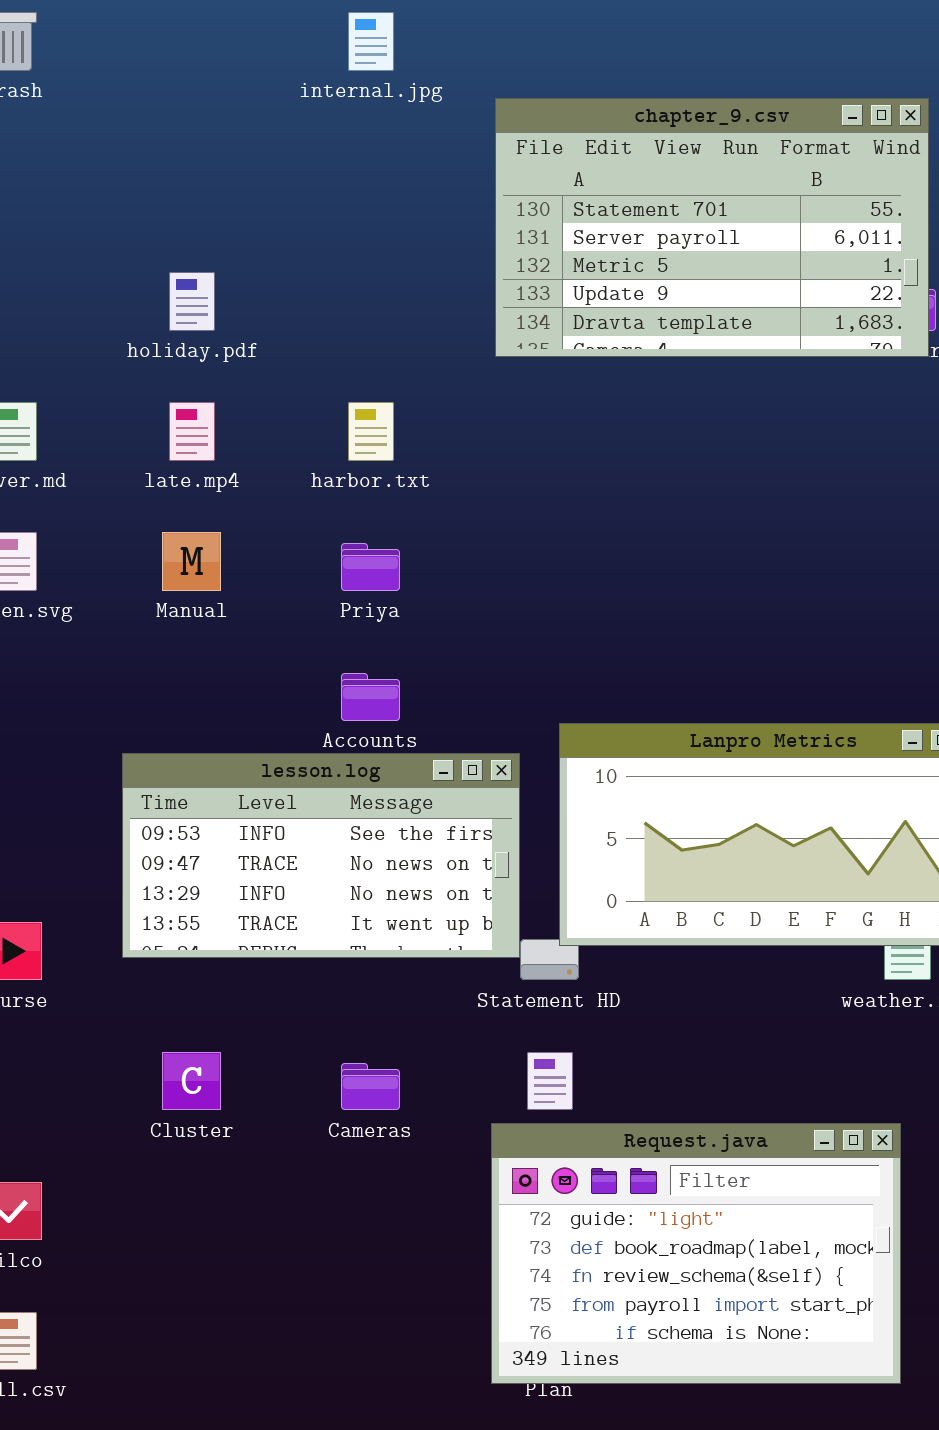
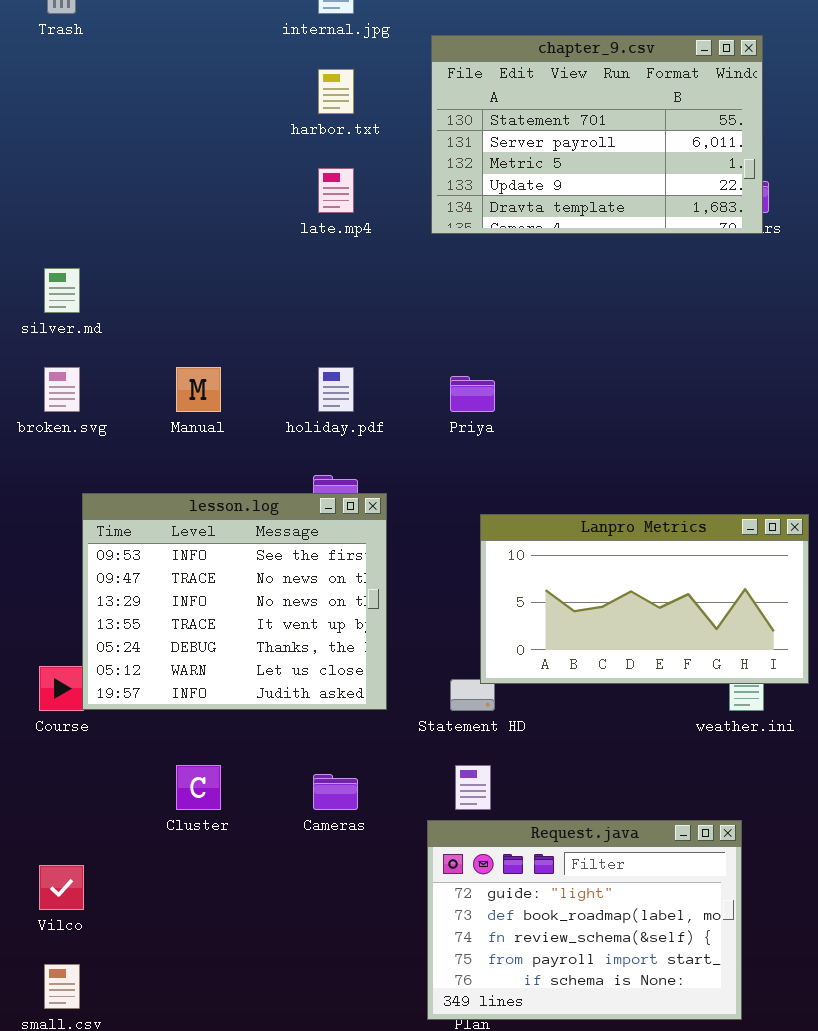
holiday.pdf: [169,272,215,331] -> [318,367,354,412], moved
late.mp4: [169,402,215,461] -> [318,168,354,213], moved
harbor.txt: [348,402,394,461] -> [318,69,354,114], moved
Priya: [341,543,400,591] -> [450,376,495,412], moved
lesson.log: [122,753,520,958] -> [82,493,387,710], moved, resized

